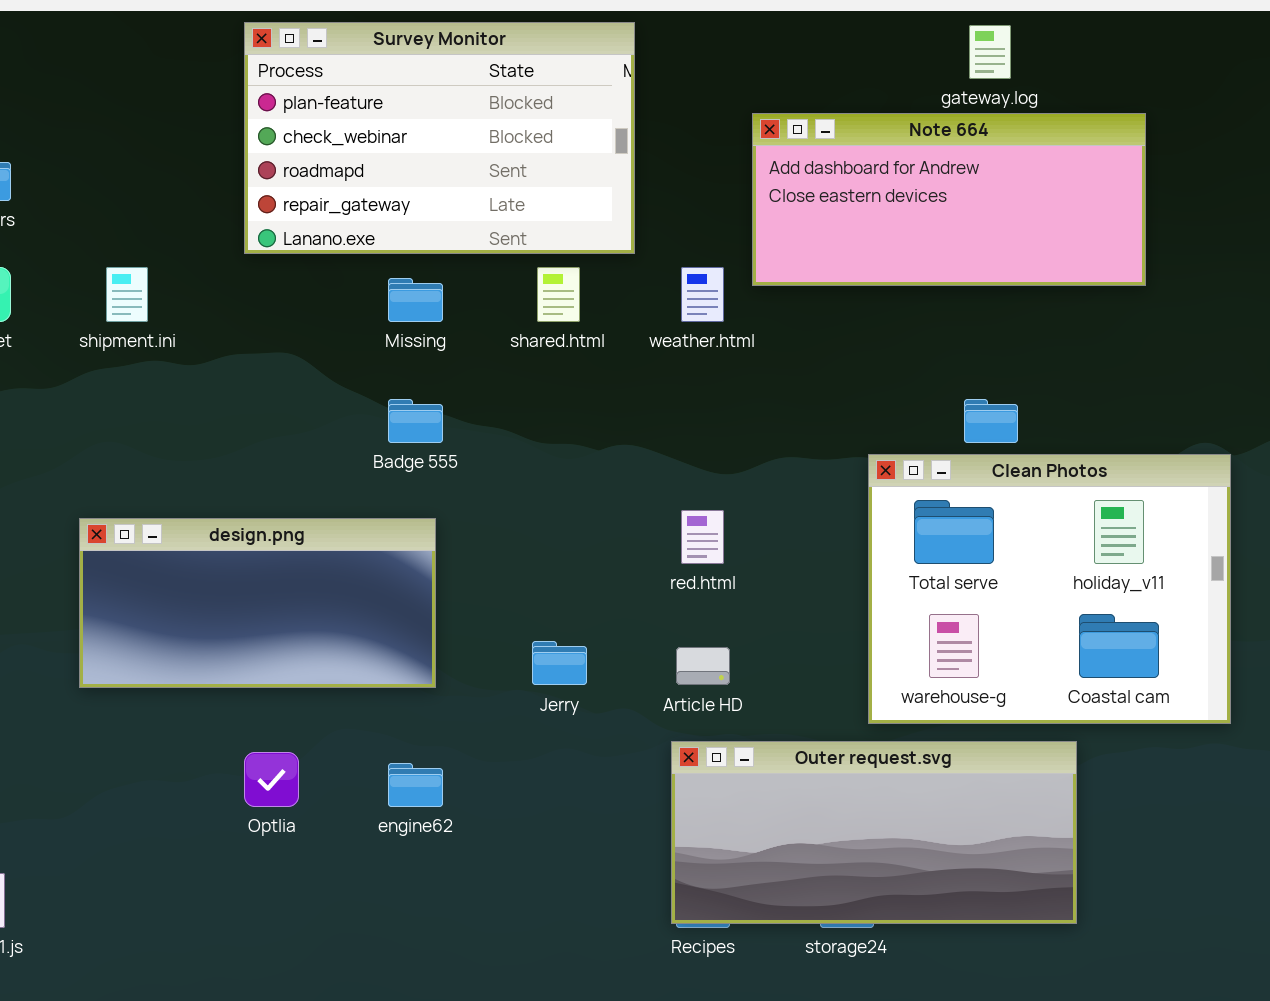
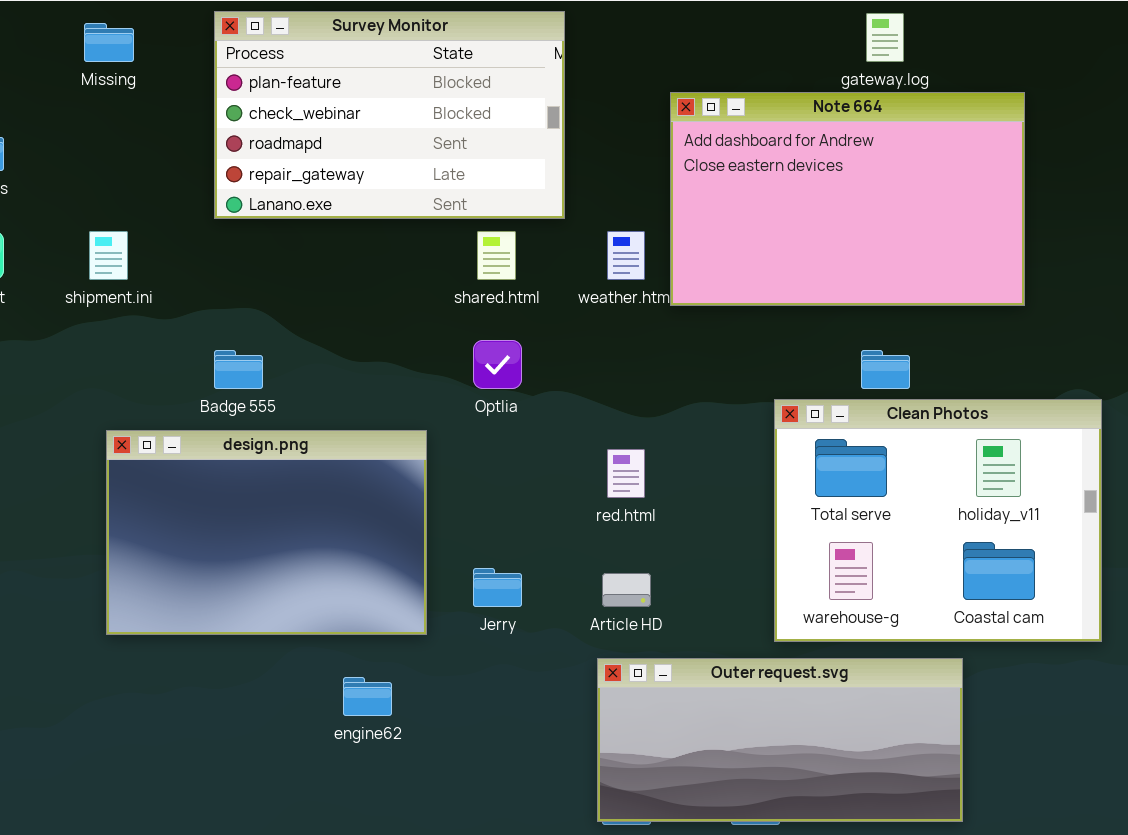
Note 664: [752,113,1146,286] -> [670,92,1025,306], resized
Missing: [388,278,443,322] -> [84,23,134,62], moved
Badge 555: [388,399,443,443] -> [214,350,263,389], moved
design.png: [79,518,436,688] -> [106,430,427,635], moved, resized
Optlia: [244,752,299,807] -> [473,340,522,389], moved

